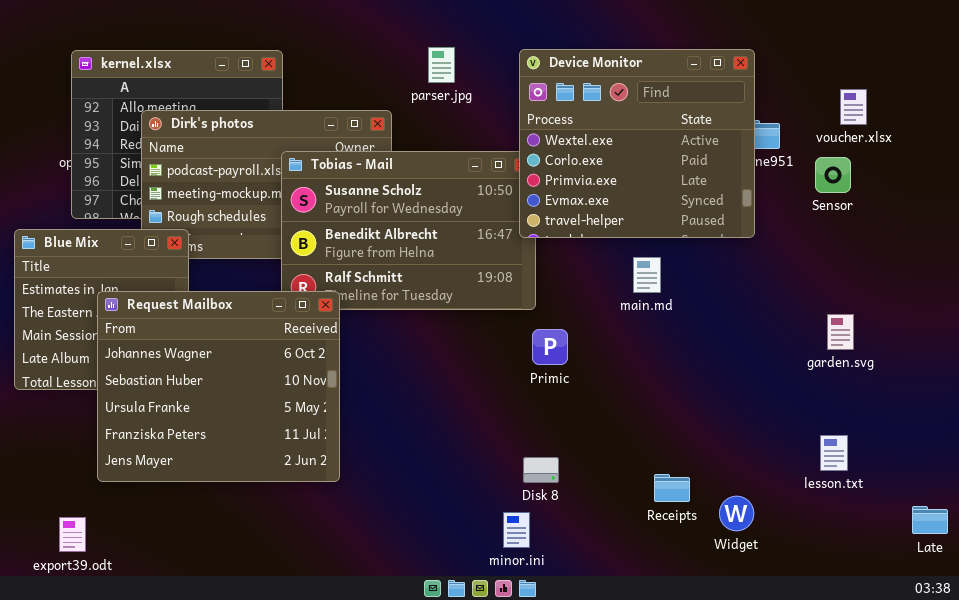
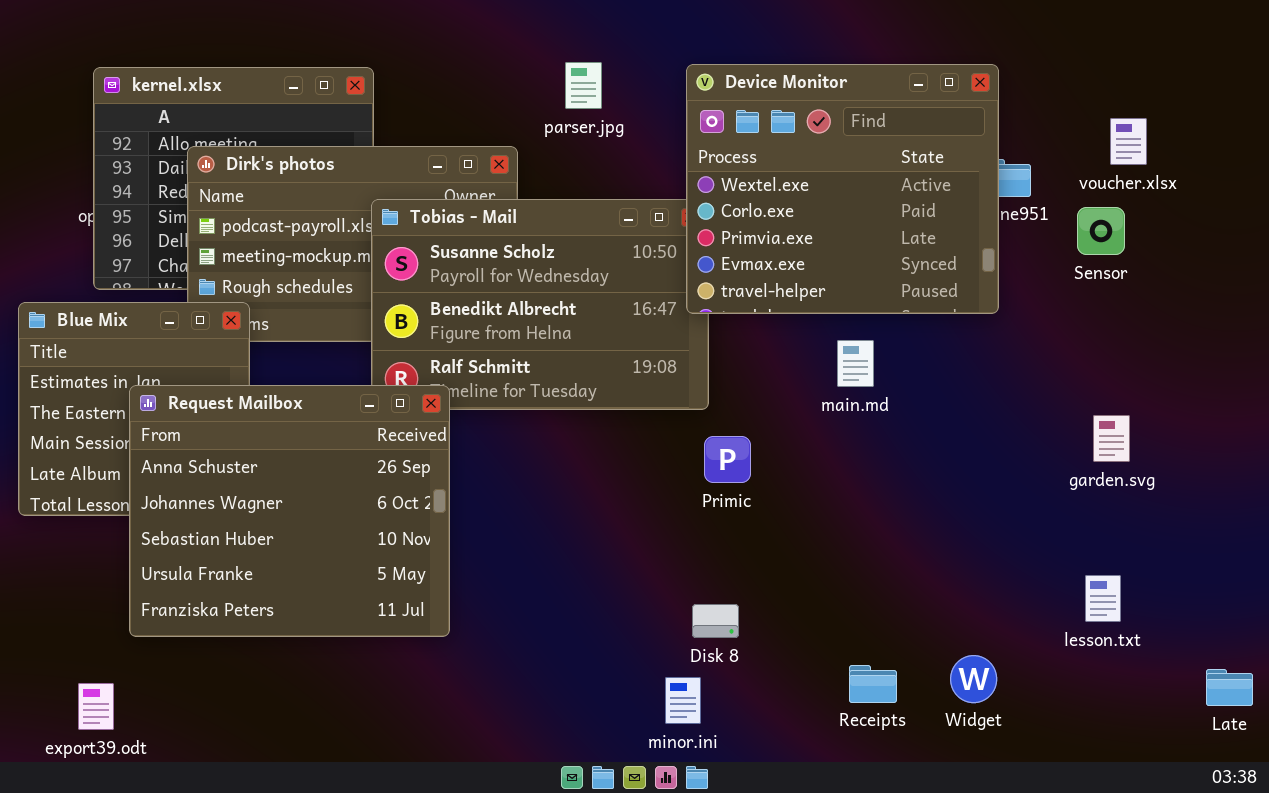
Request Mailbox: [97,291,340,482] -> [129,385,450,637], scrolled up 1 row
Receipts: [654,474,690,502] -> [849,665,897,703], moved

